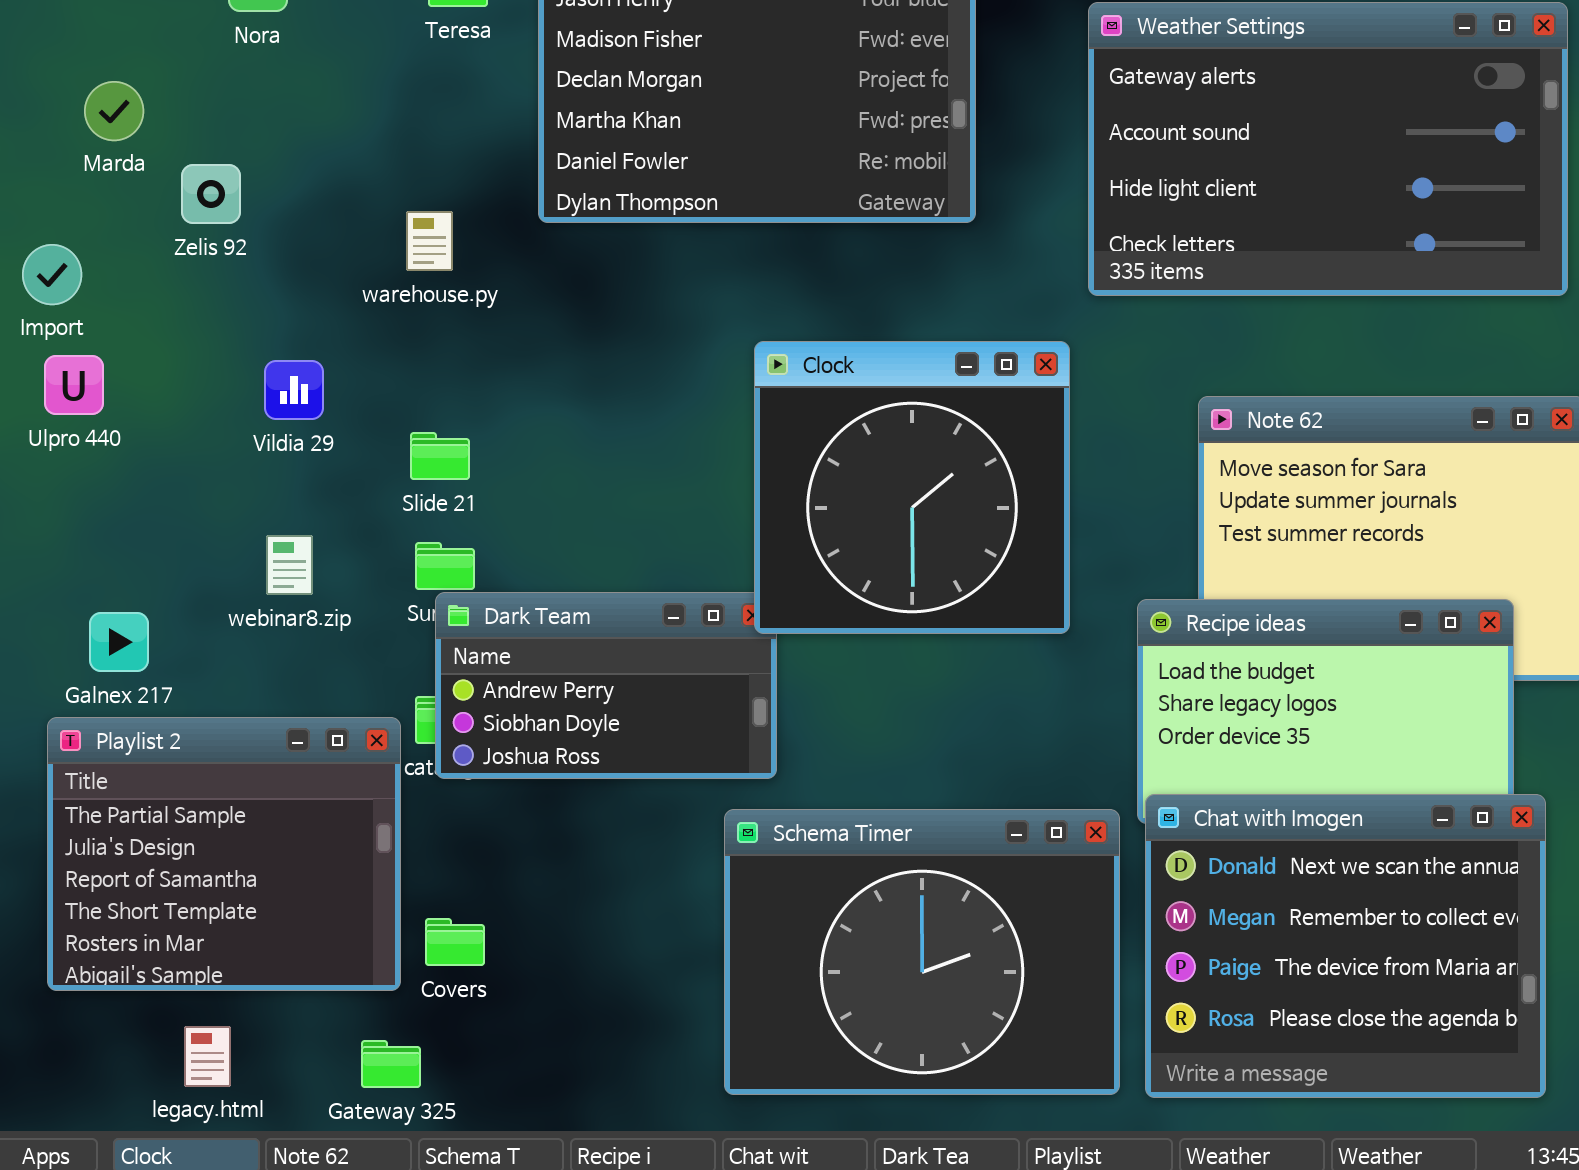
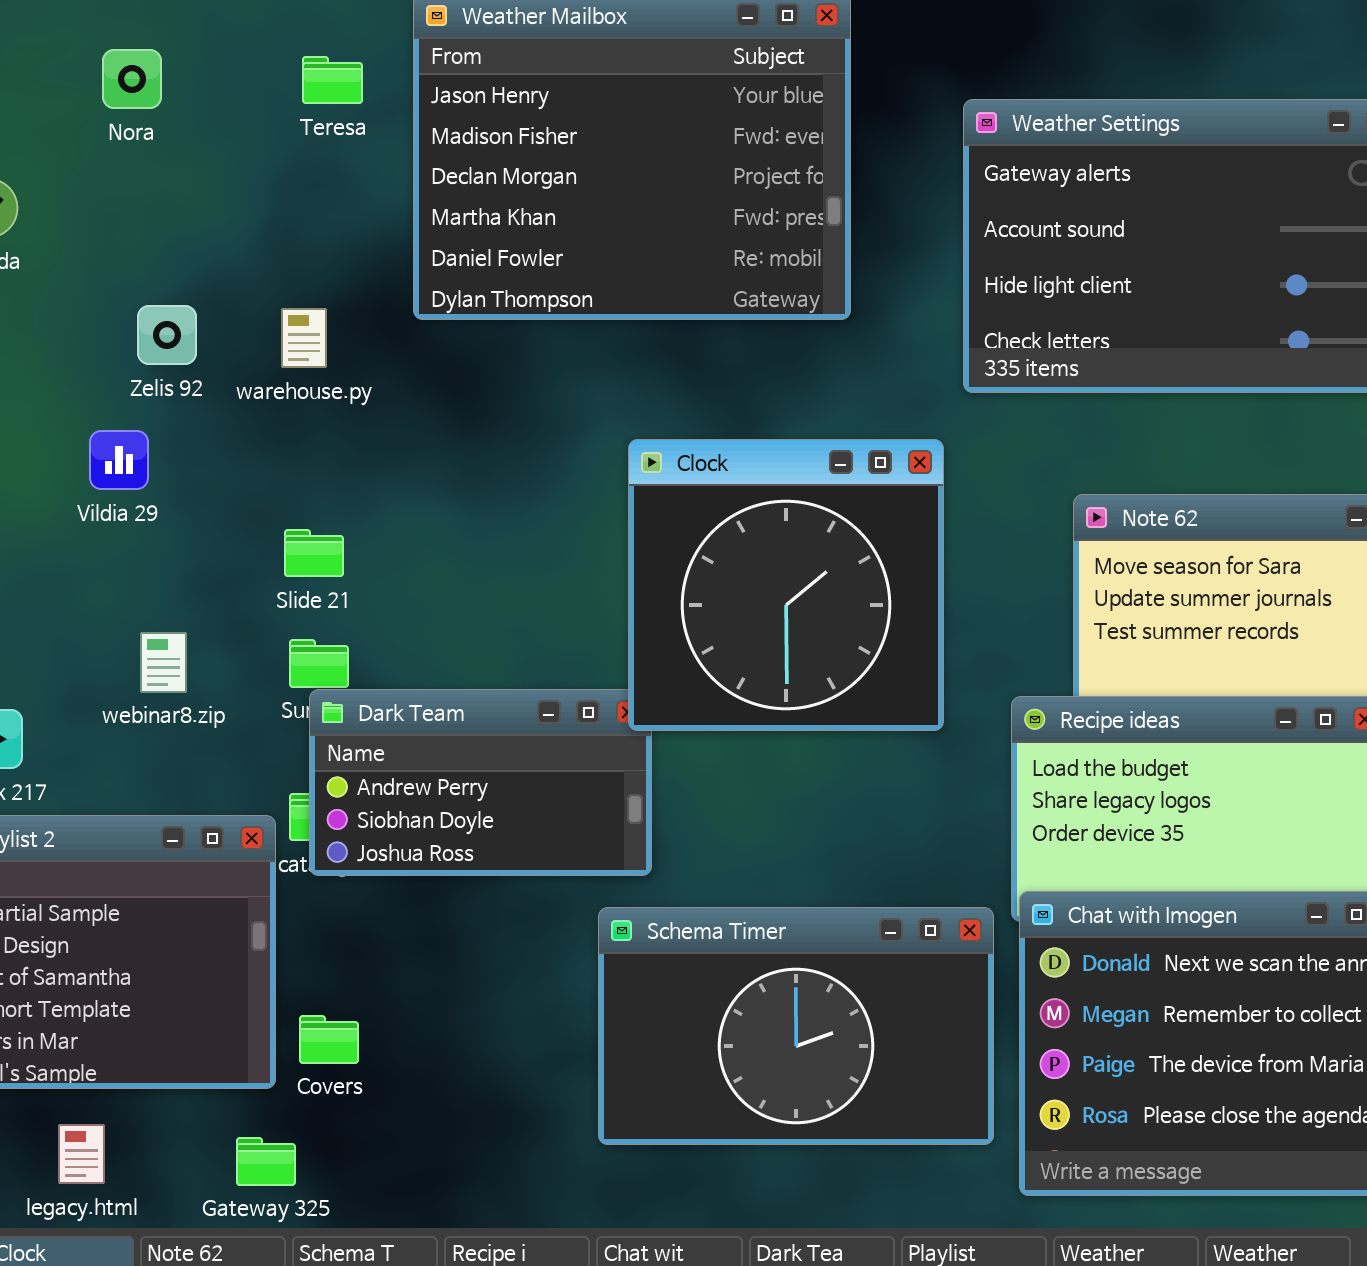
Zelis 92: [181,164,241,224] -> [137,305,197,365], moved
Vildia 29: [264,360,324,420] -> [89,430,149,490], moved
Schema Timer: [724,809,1120,1095] -> [598,907,994,1145], resized

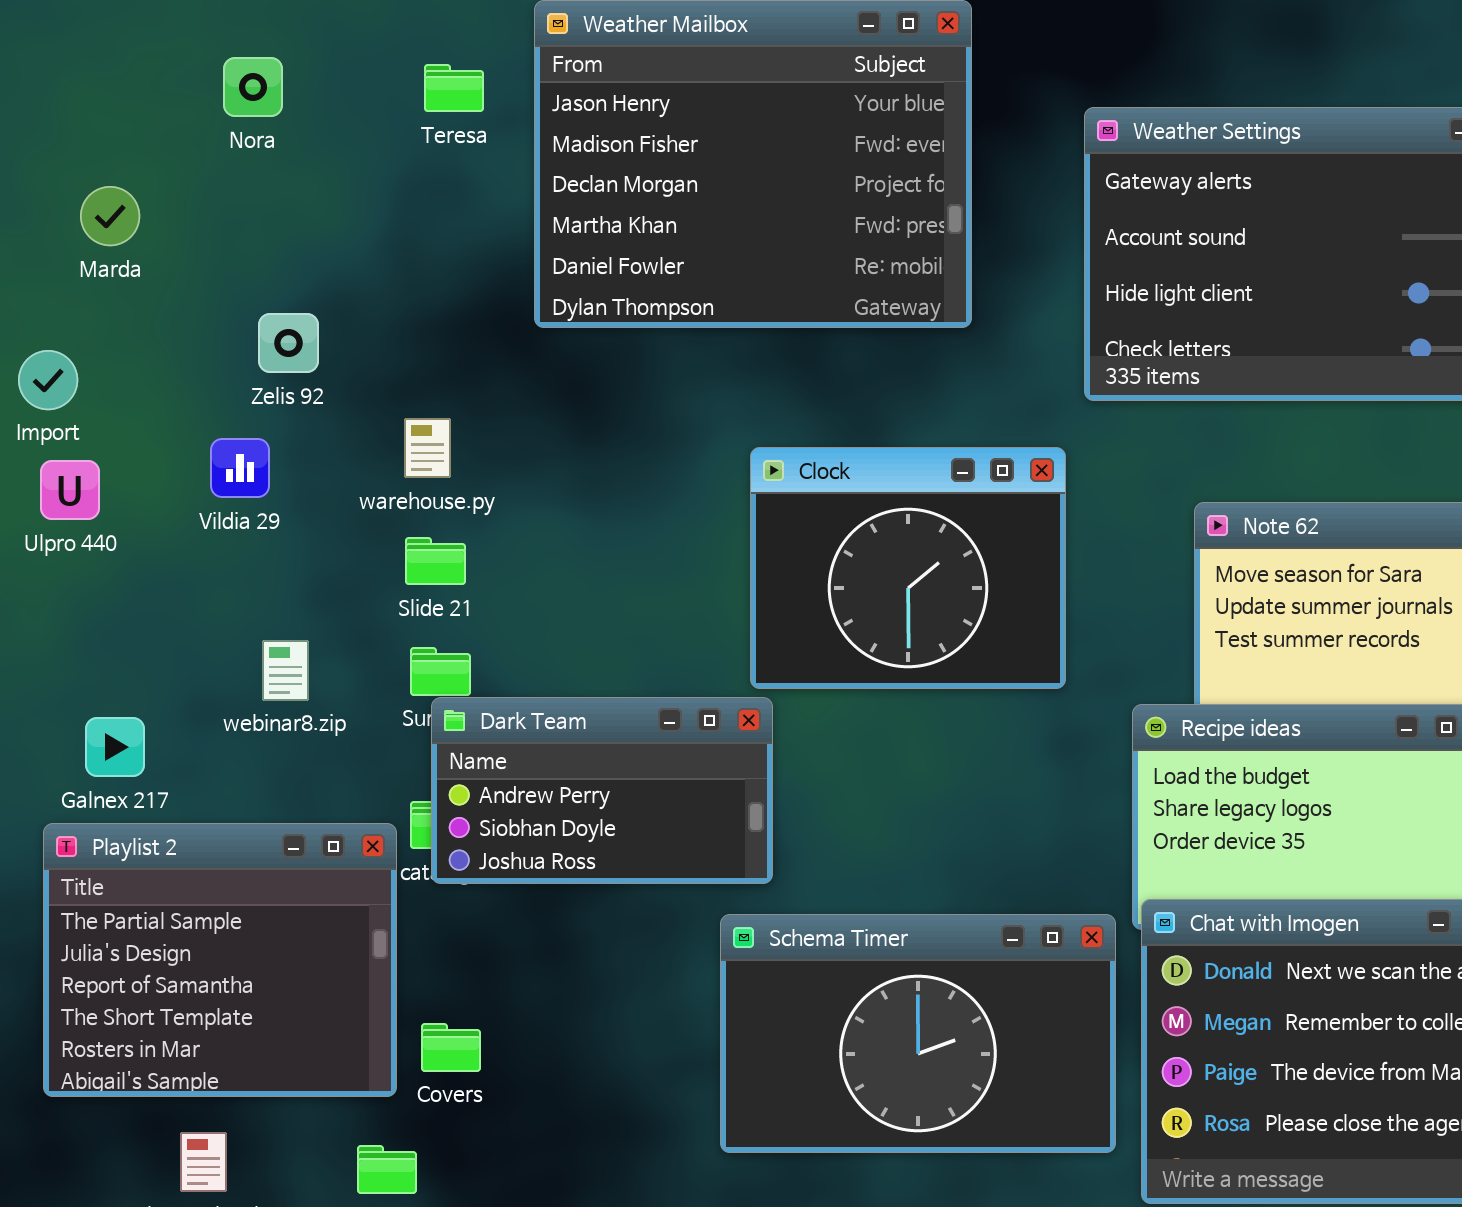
warehouse.py: [281,308,327,368] -> [404,418,451,478], moved
Clock: [628,439,944,731] -> [750,447,1066,689], resized

